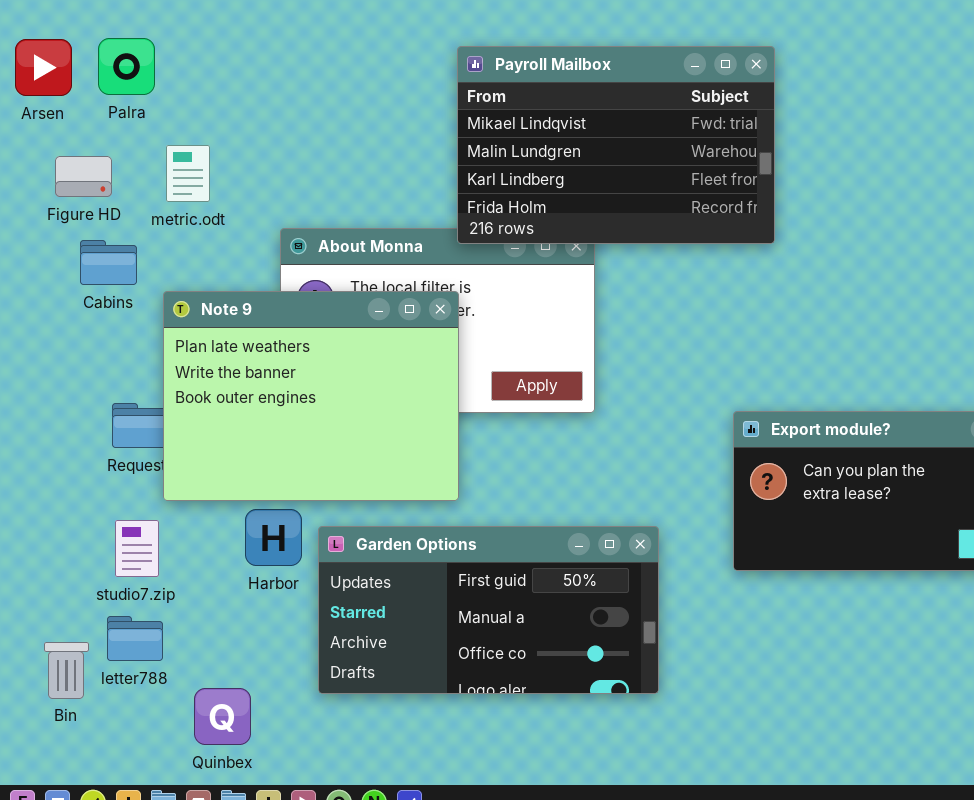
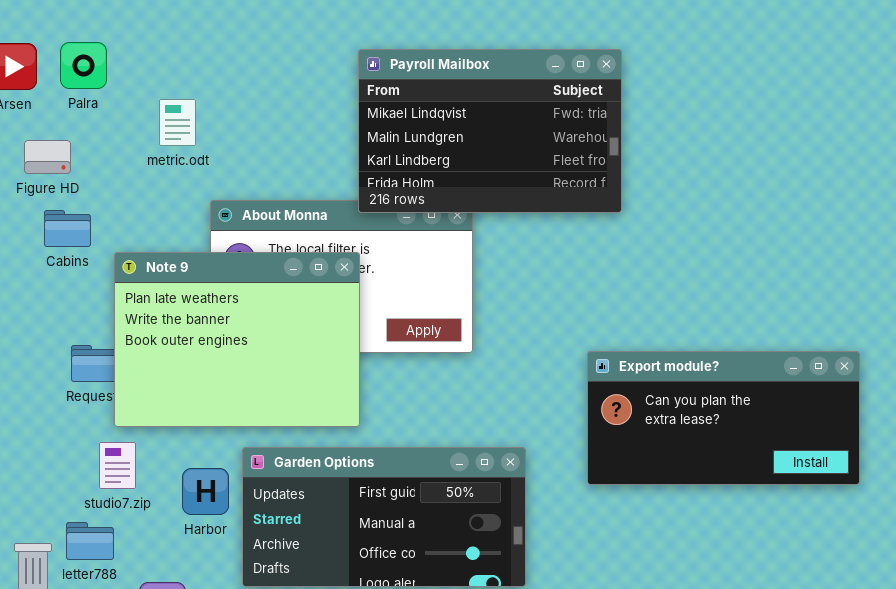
metric.odt: [166,145,210,202] -> [159,99,196,146], moved
Harbor: [245,509,302,566] -> [182,468,229,515], moved
studio7.zip: [115,520,159,577] -> [99,442,136,489], moved

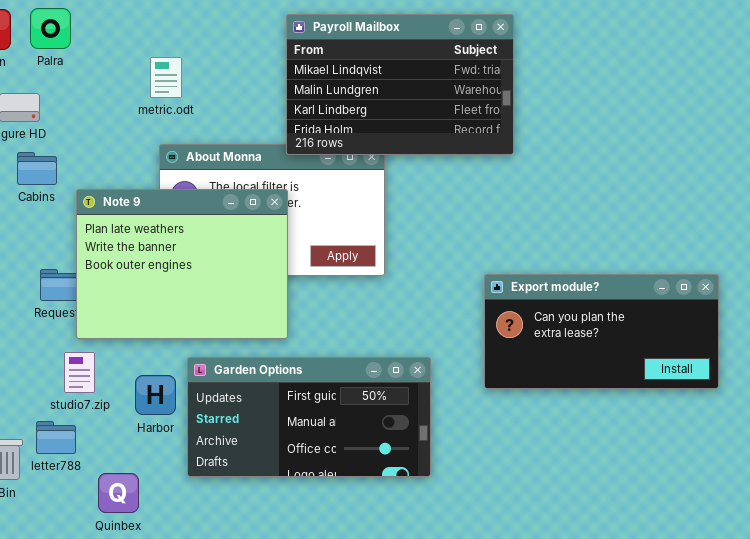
metric.odt: [159,99,196,146] -> [150,57,182,98], moved

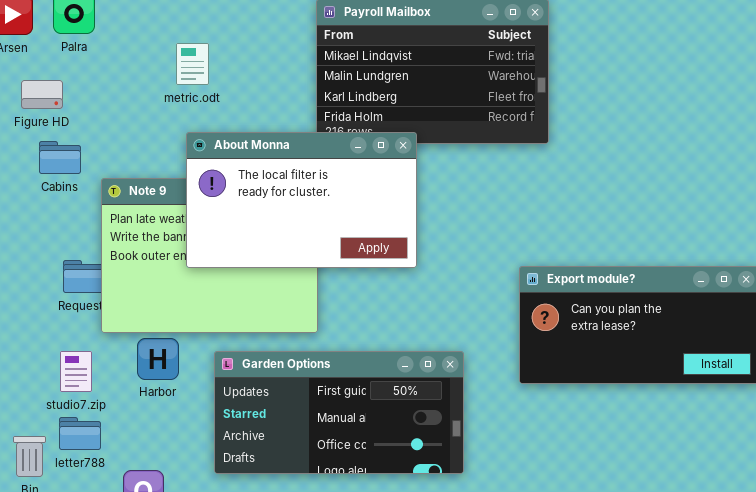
About Monna: [159,144,385,276] -> [186,132,417,268], raised
studio7.zip: [64,352,95,393] -> [60,351,92,392], moved
Harbor: [135,375,176,415] -> [137,338,179,380], moved

